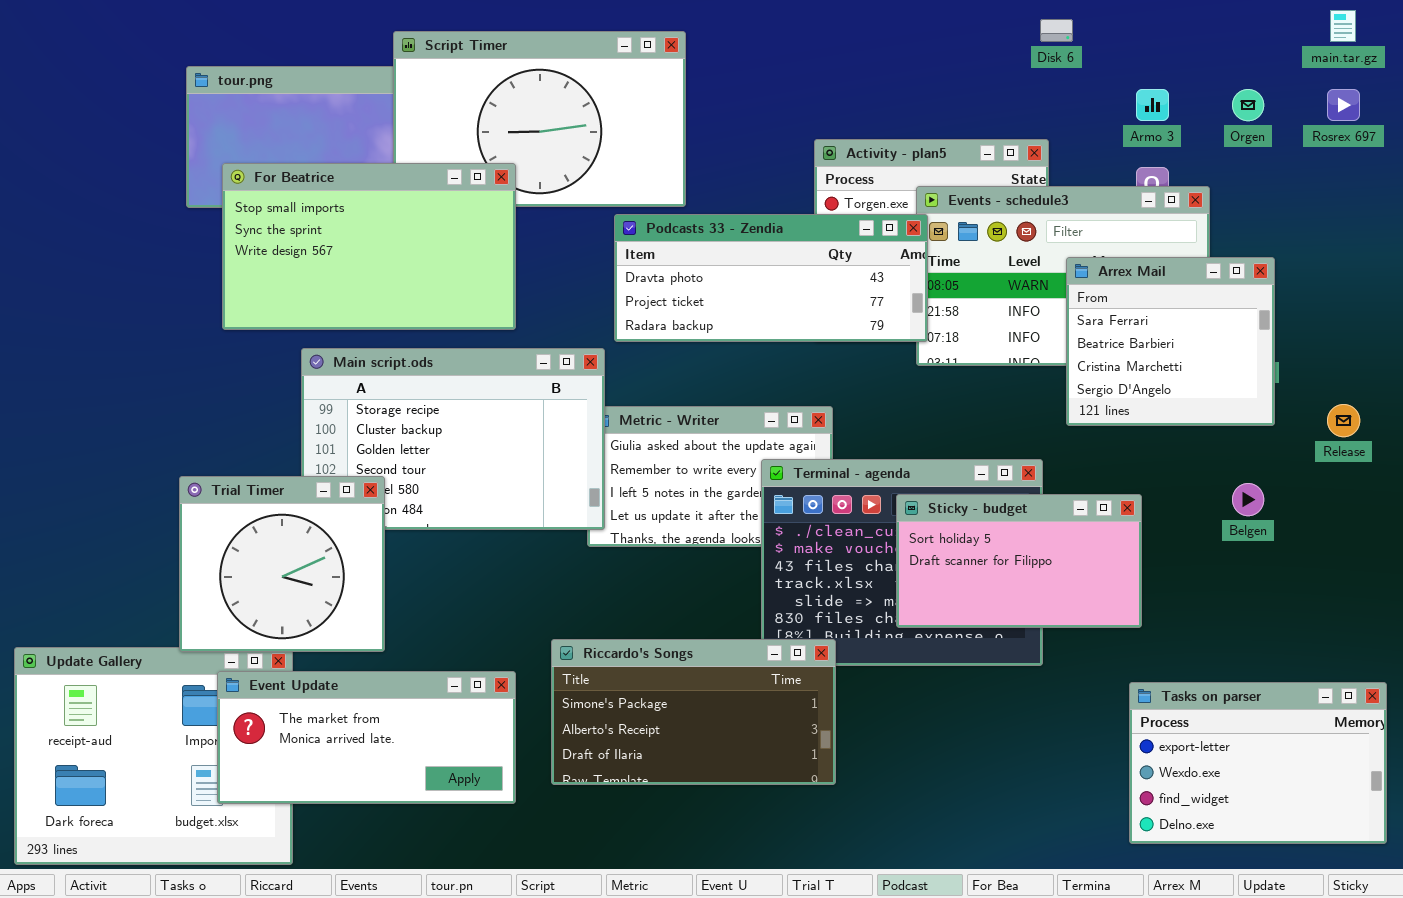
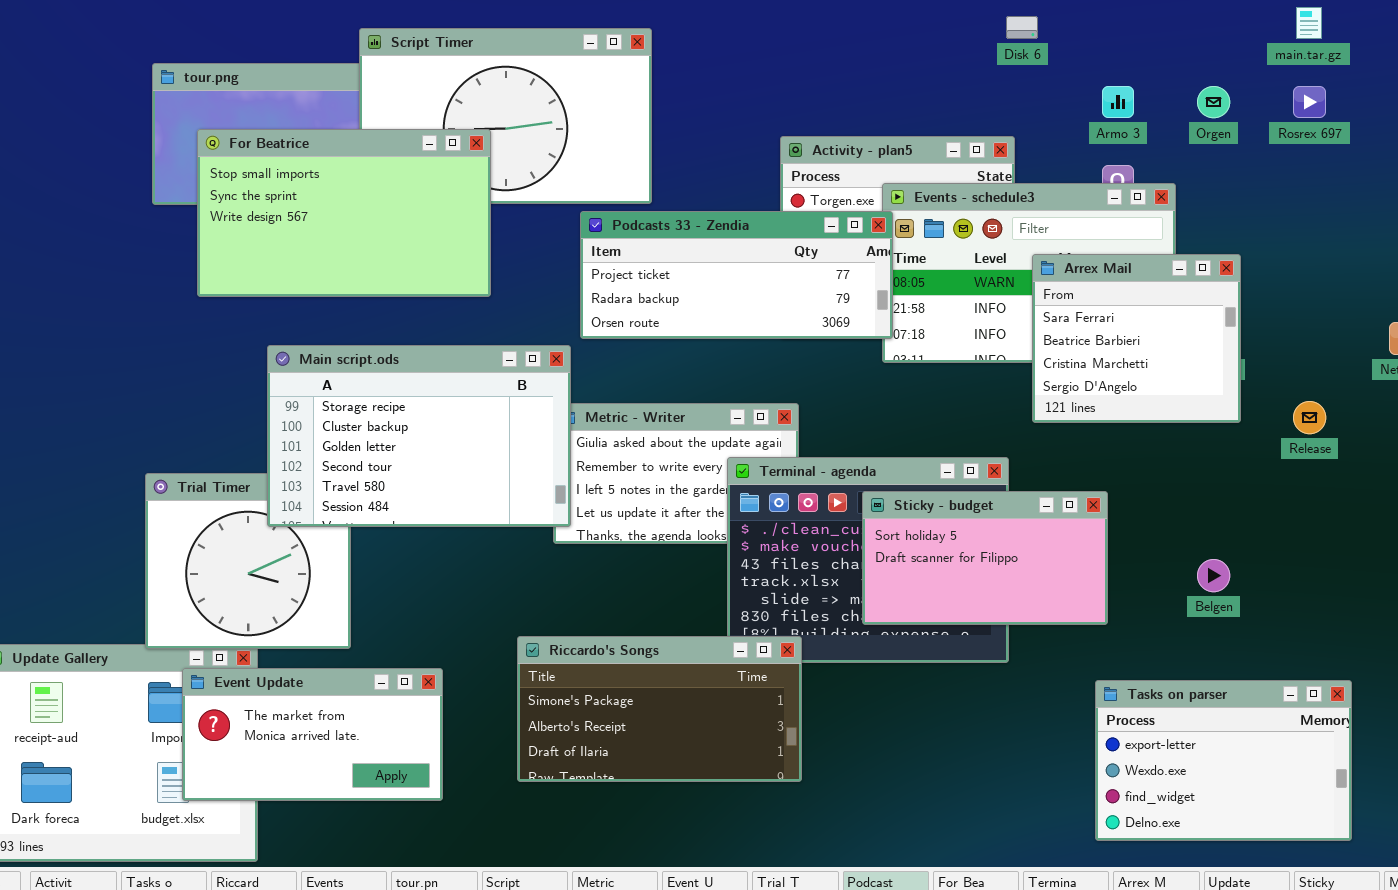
For Beatrice: [222,163,516,330] -> [197,129,491,297], moved
Podcasts 33 - Zendia: [614,214,928,342] -> [580,211,893,339], scrolled down 1 row
Main script.ods: [301,348,605,530] -> [267,345,571,527], raised
Belgen: [1232,483,1264,516] -> [1197,559,1230,592], moved
Event Update: [217,671,516,804] -> [182,668,443,801], resized

